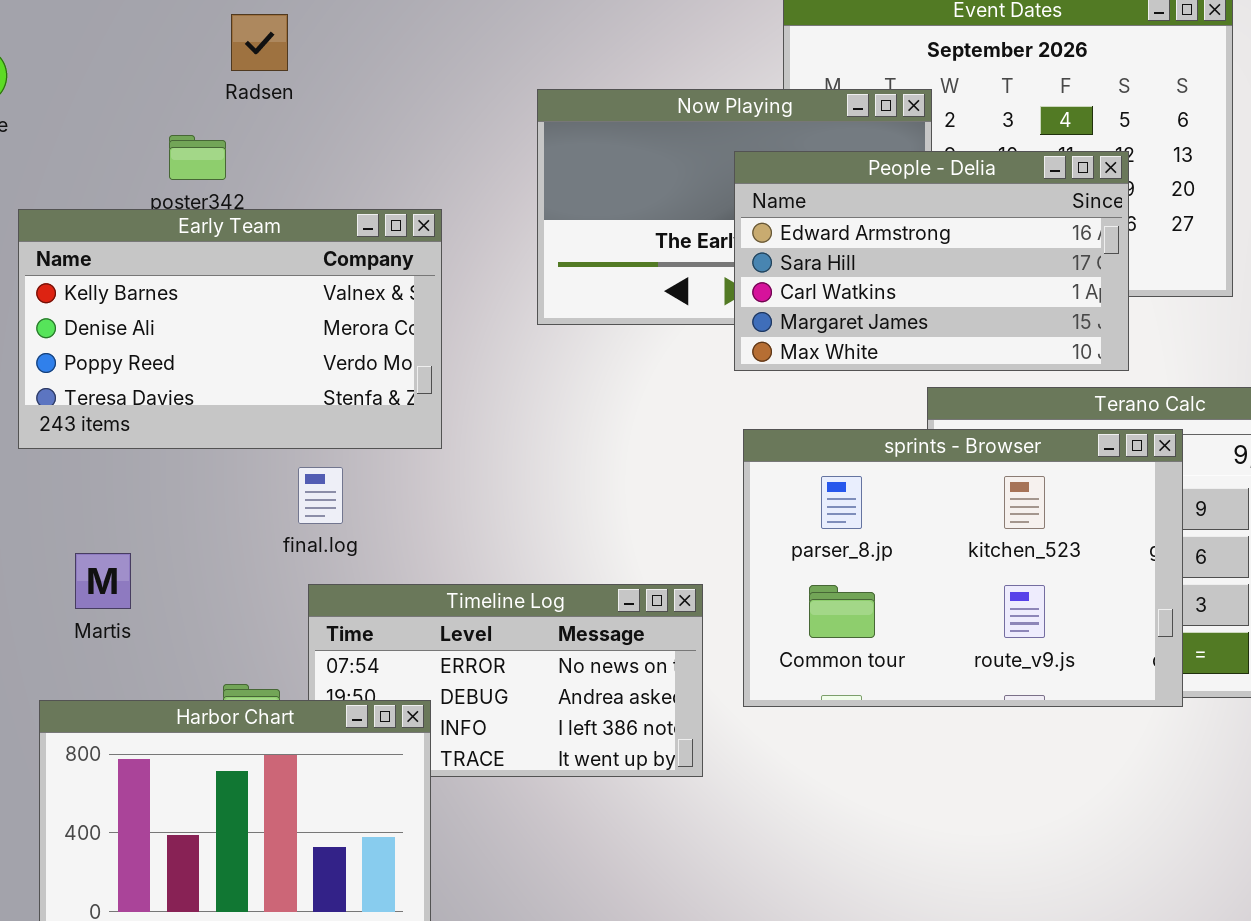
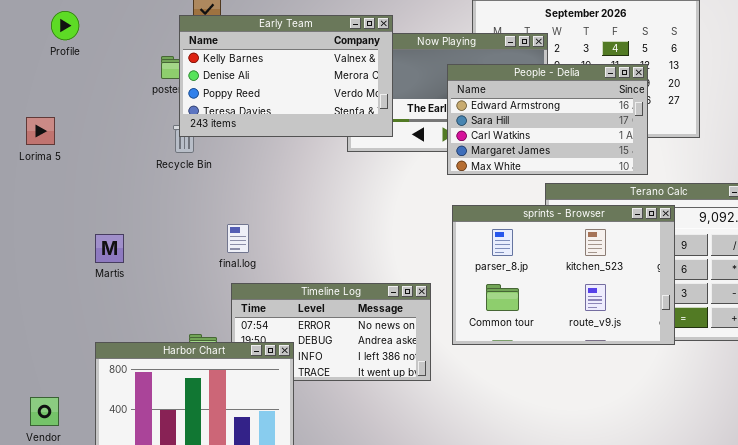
Early Team: [18,209,442,449] -> [179,15,393,137], moved
Martis: [75,553,131,609] -> [95,234,124,263], moved

